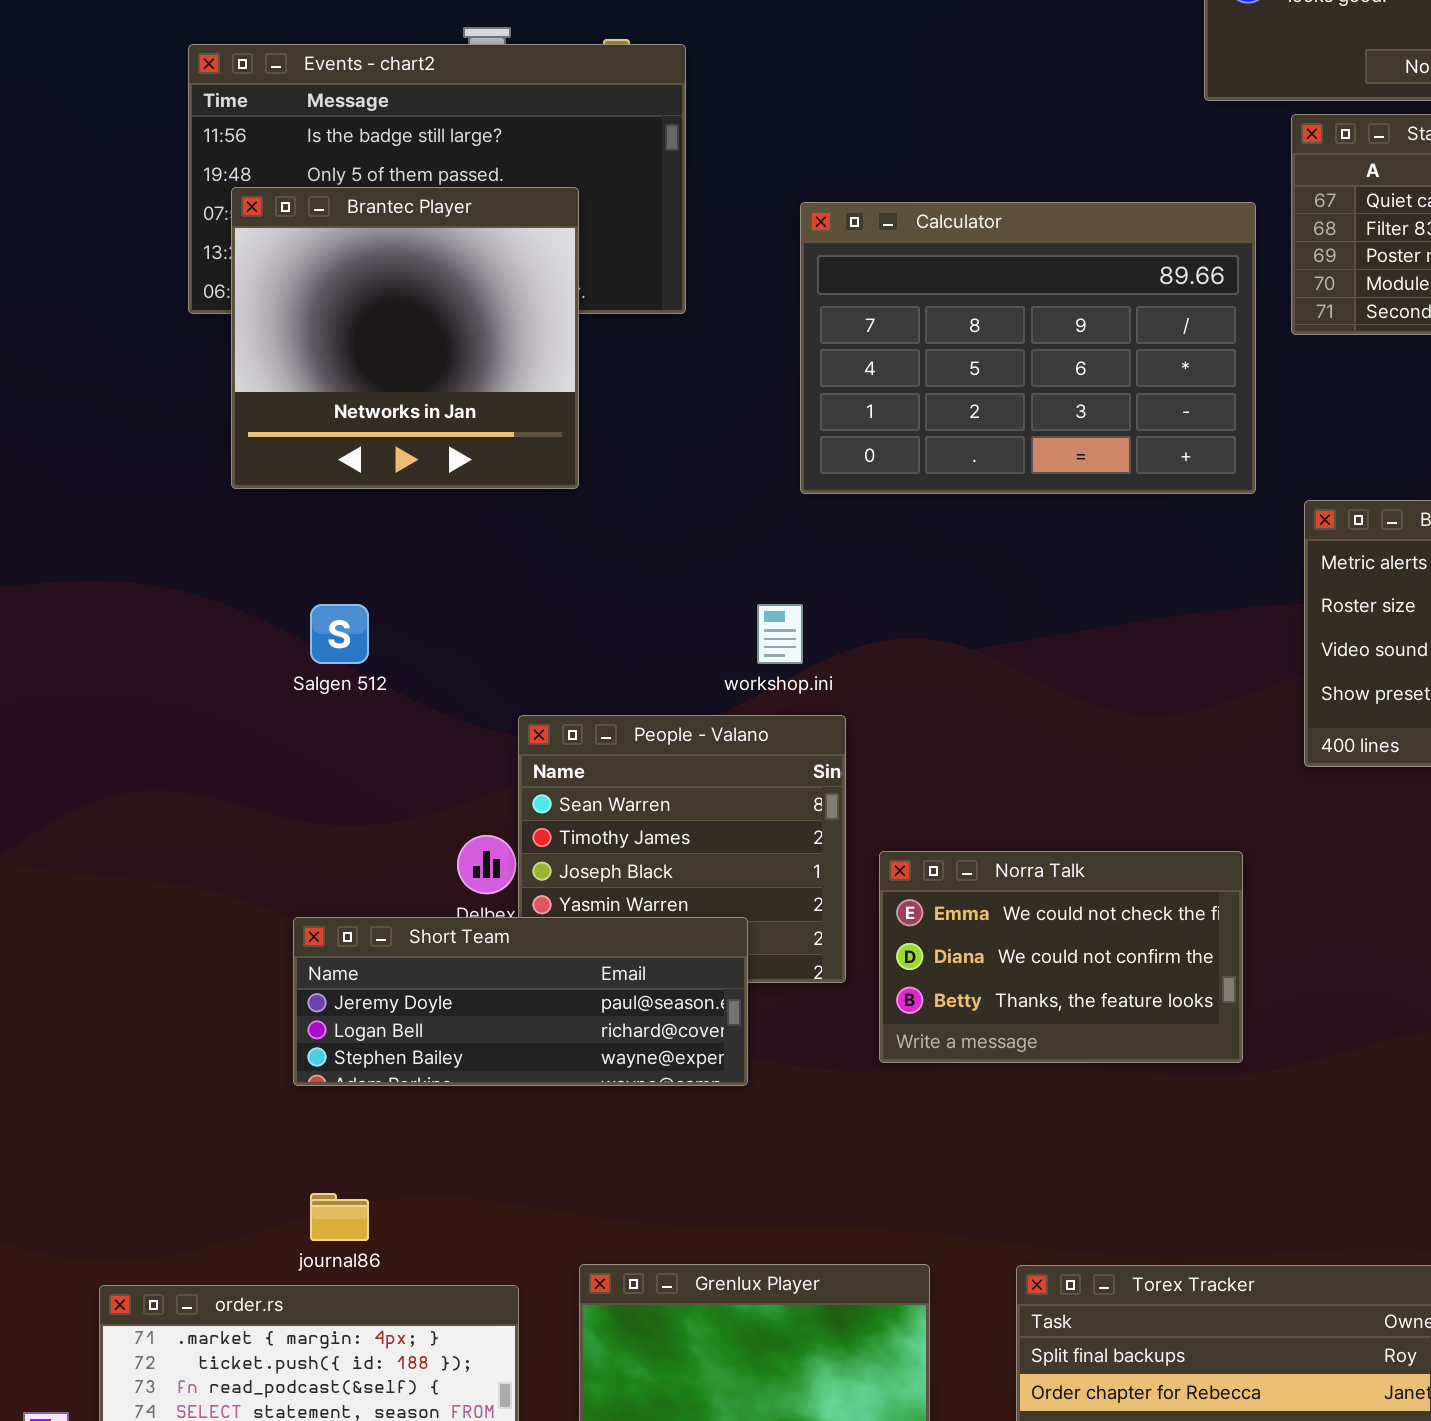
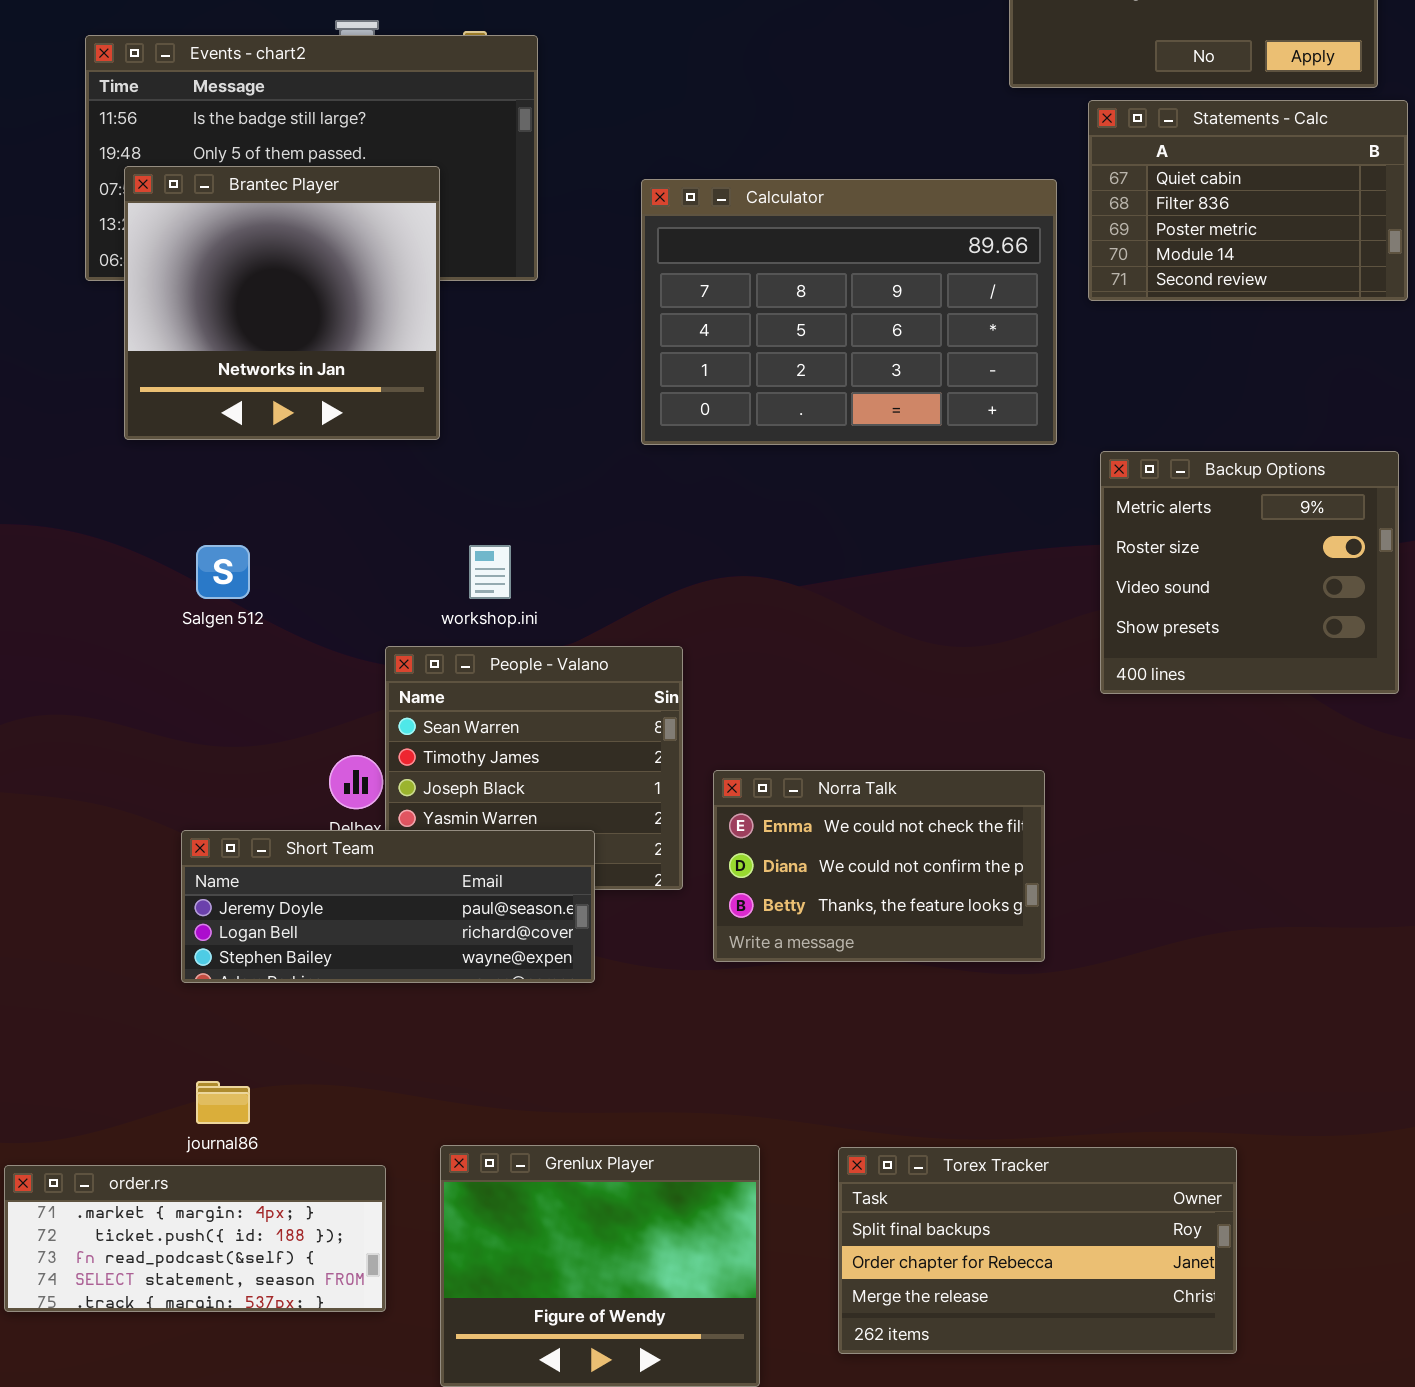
workshop.ini: [757,604,803,664] -> [469,545,511,599], moved

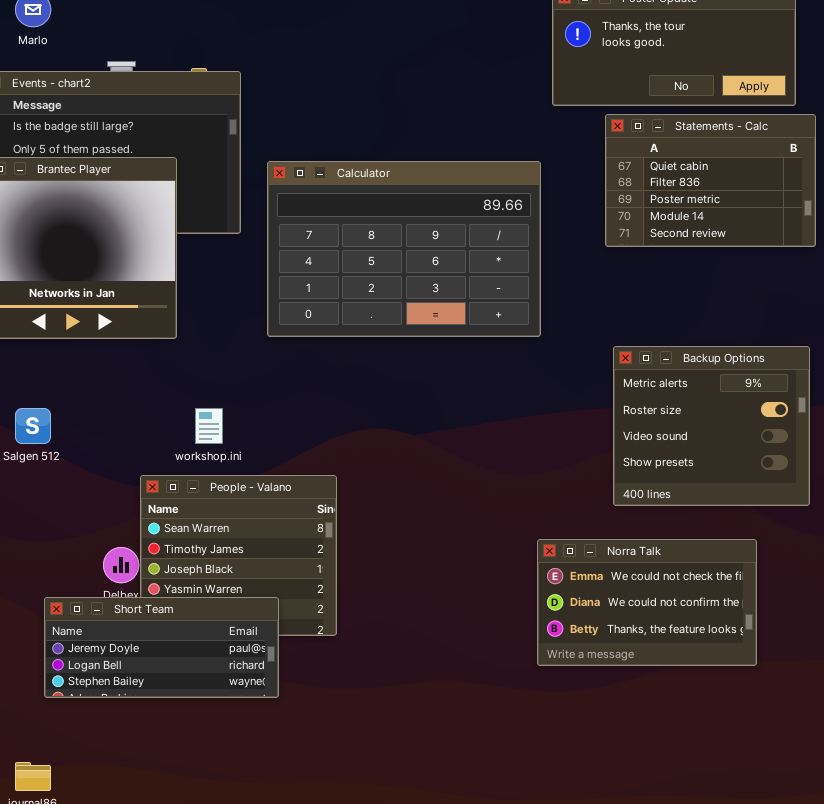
Calculator: [641,179,1057,445] -> [267,161,541,337], moved
Norra Talk: [713,770,1045,962] -> [537,539,757,666], moved
Short Team: [181,830,595,983] -> [44,597,279,698], resized

